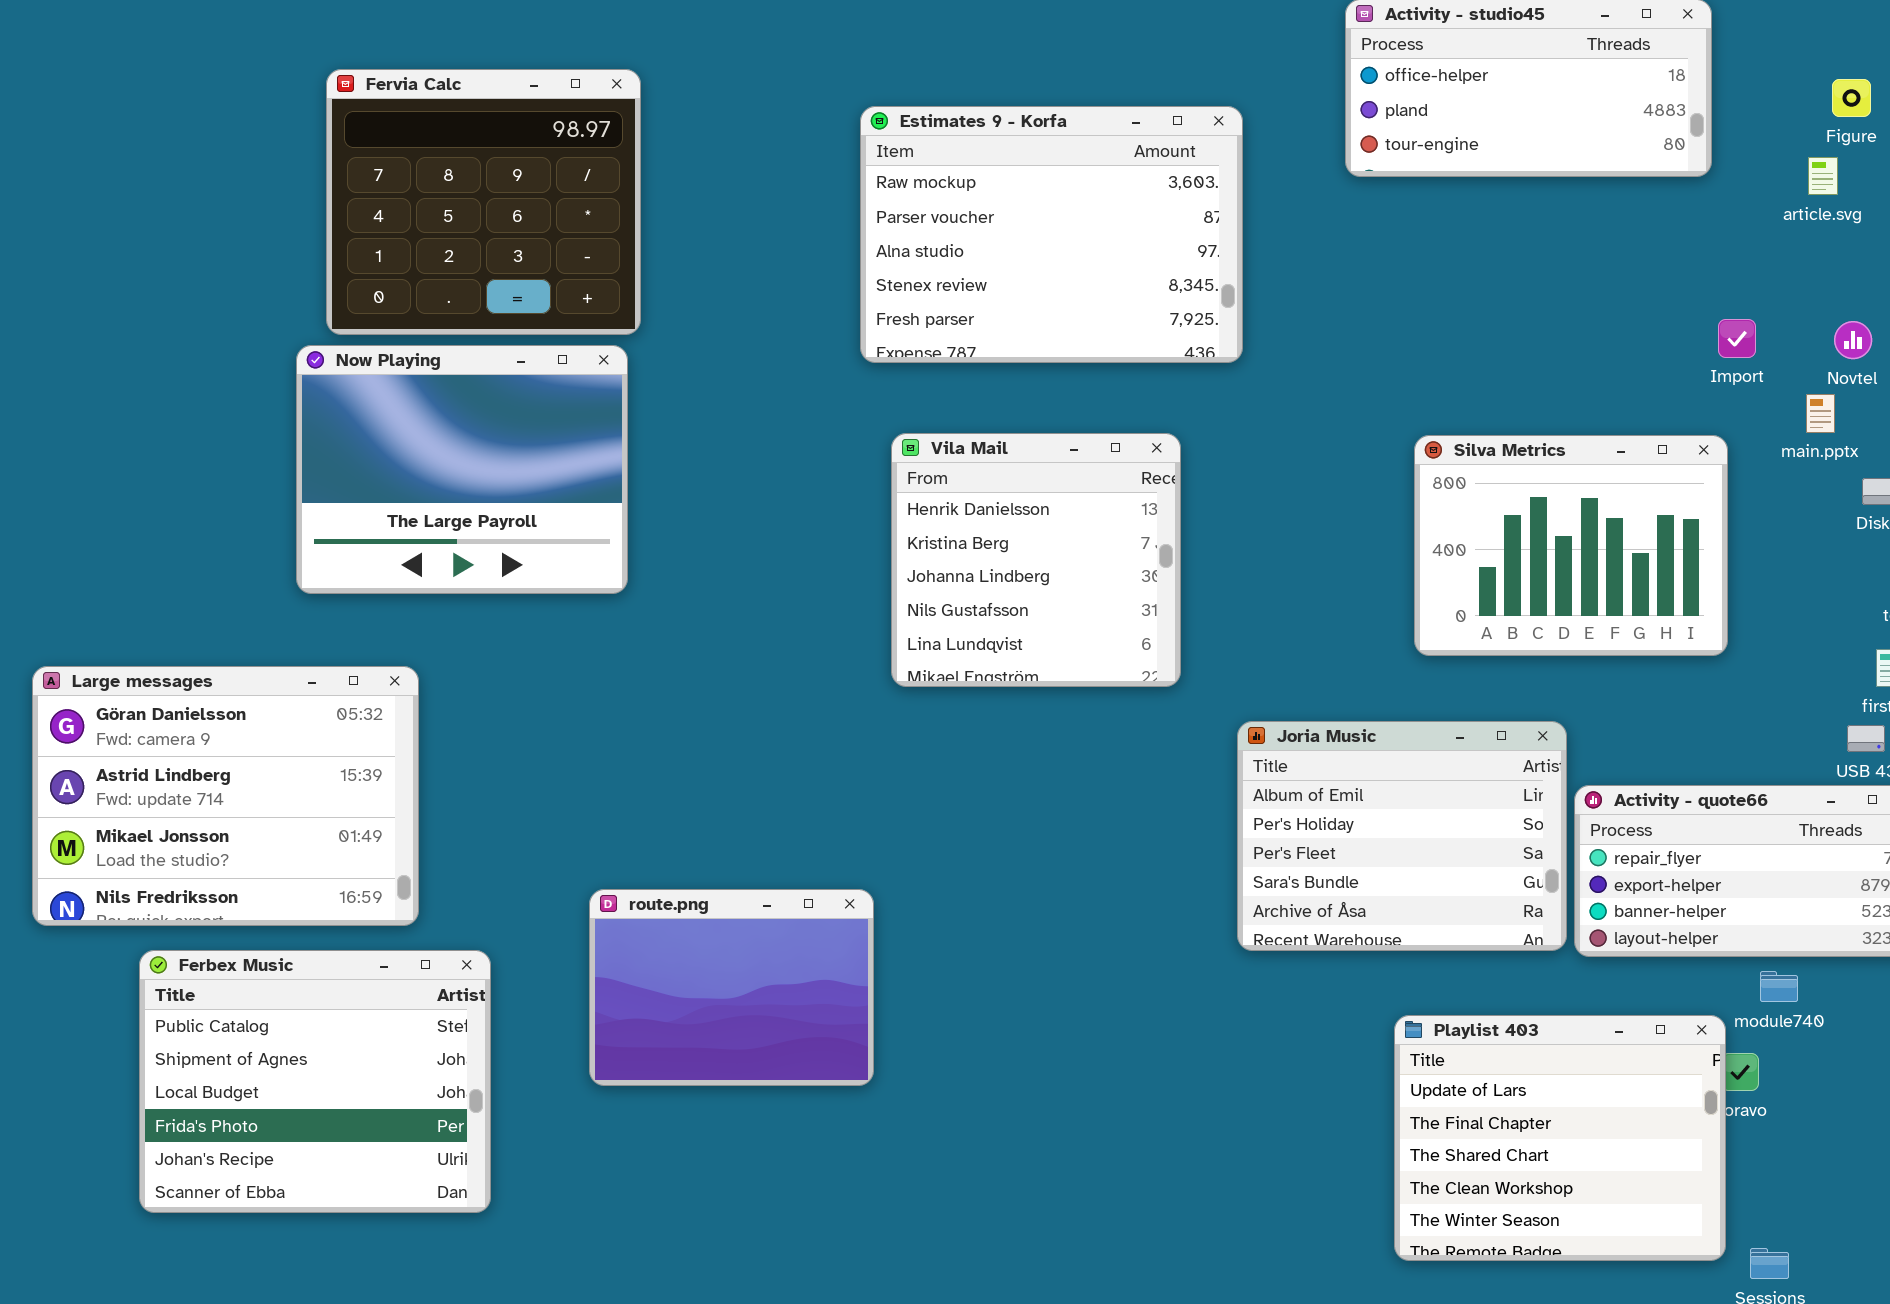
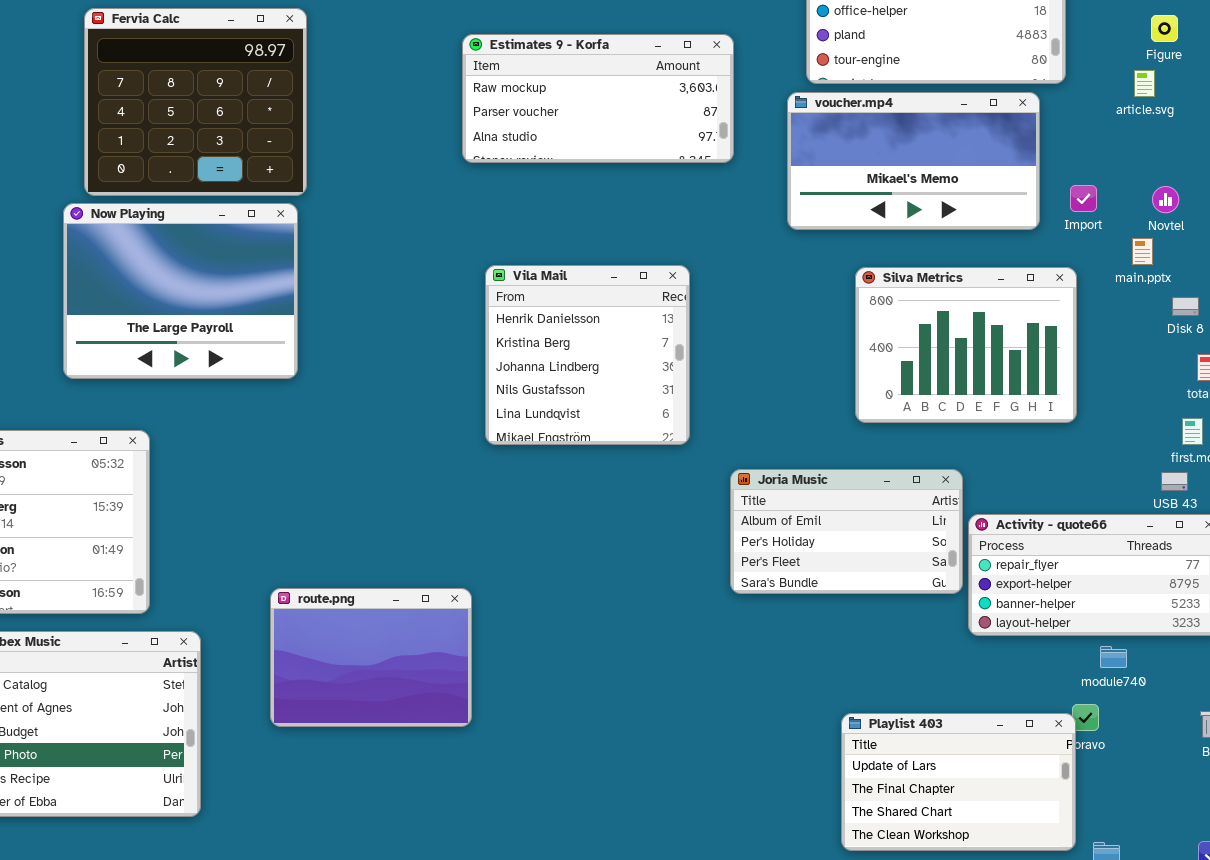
Estimates 9 - Korfa: [860,106,1243,363] -> [462,34,734,163], resized
voucher.mp4: none -> [787,92,1040,230], opened
Joria Music: [1237,721,1567,951] -> [730,469,963,594], resized
Playlist 403: [1394,1015,1726,1261] -> [841,713,1076,851], resized

